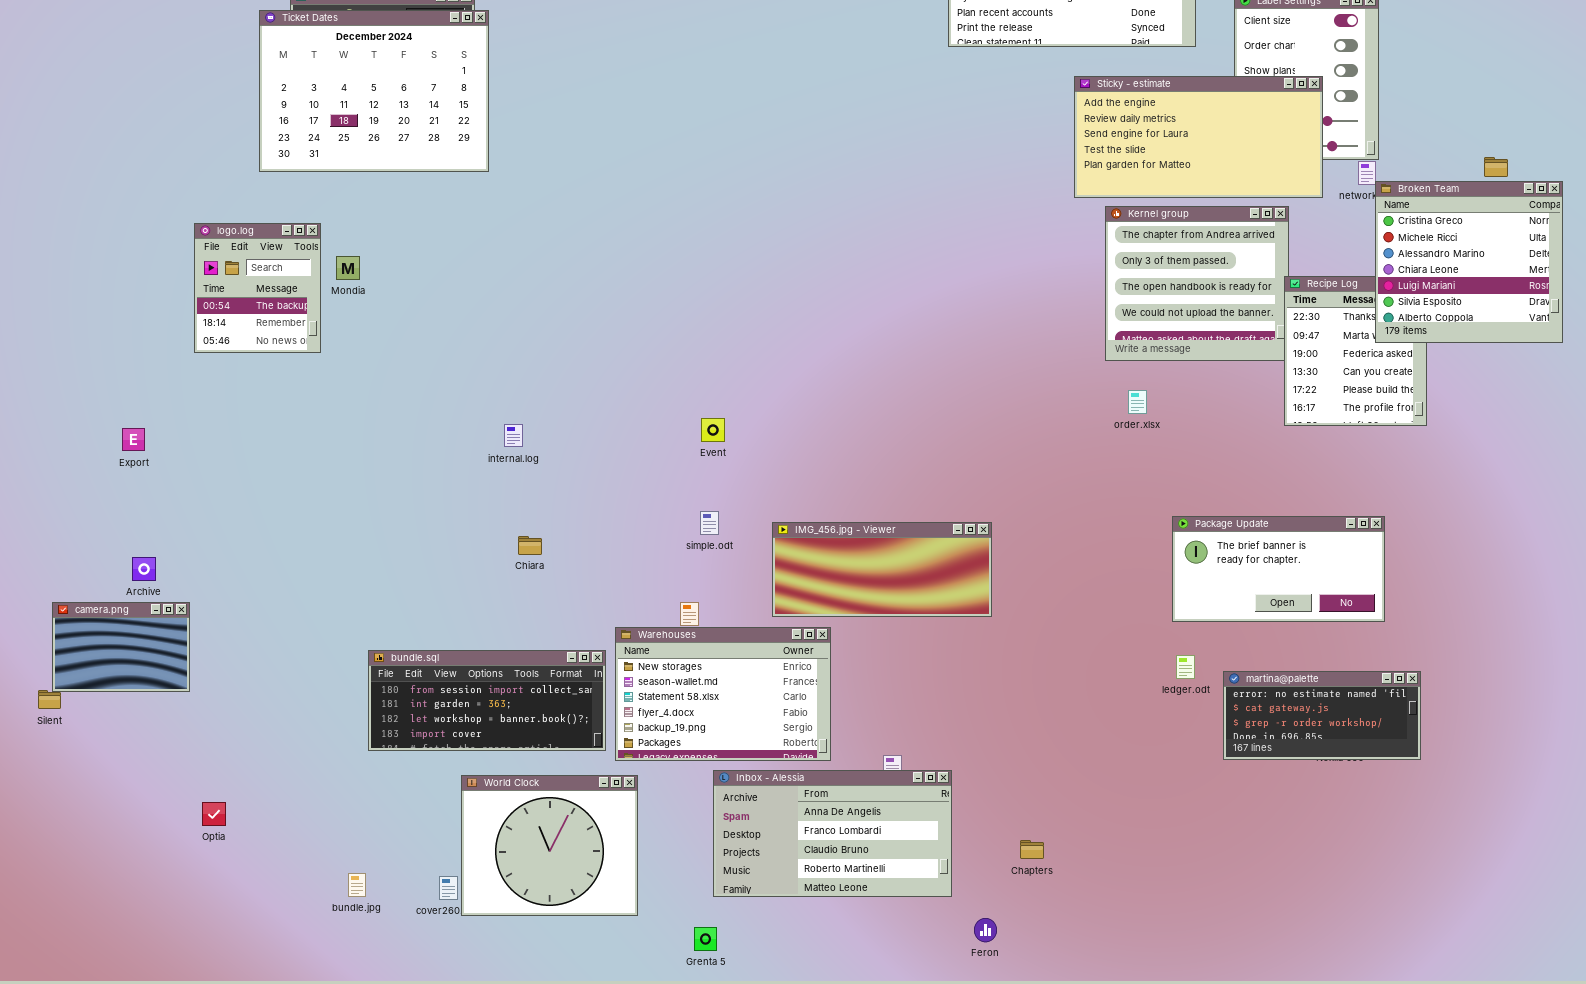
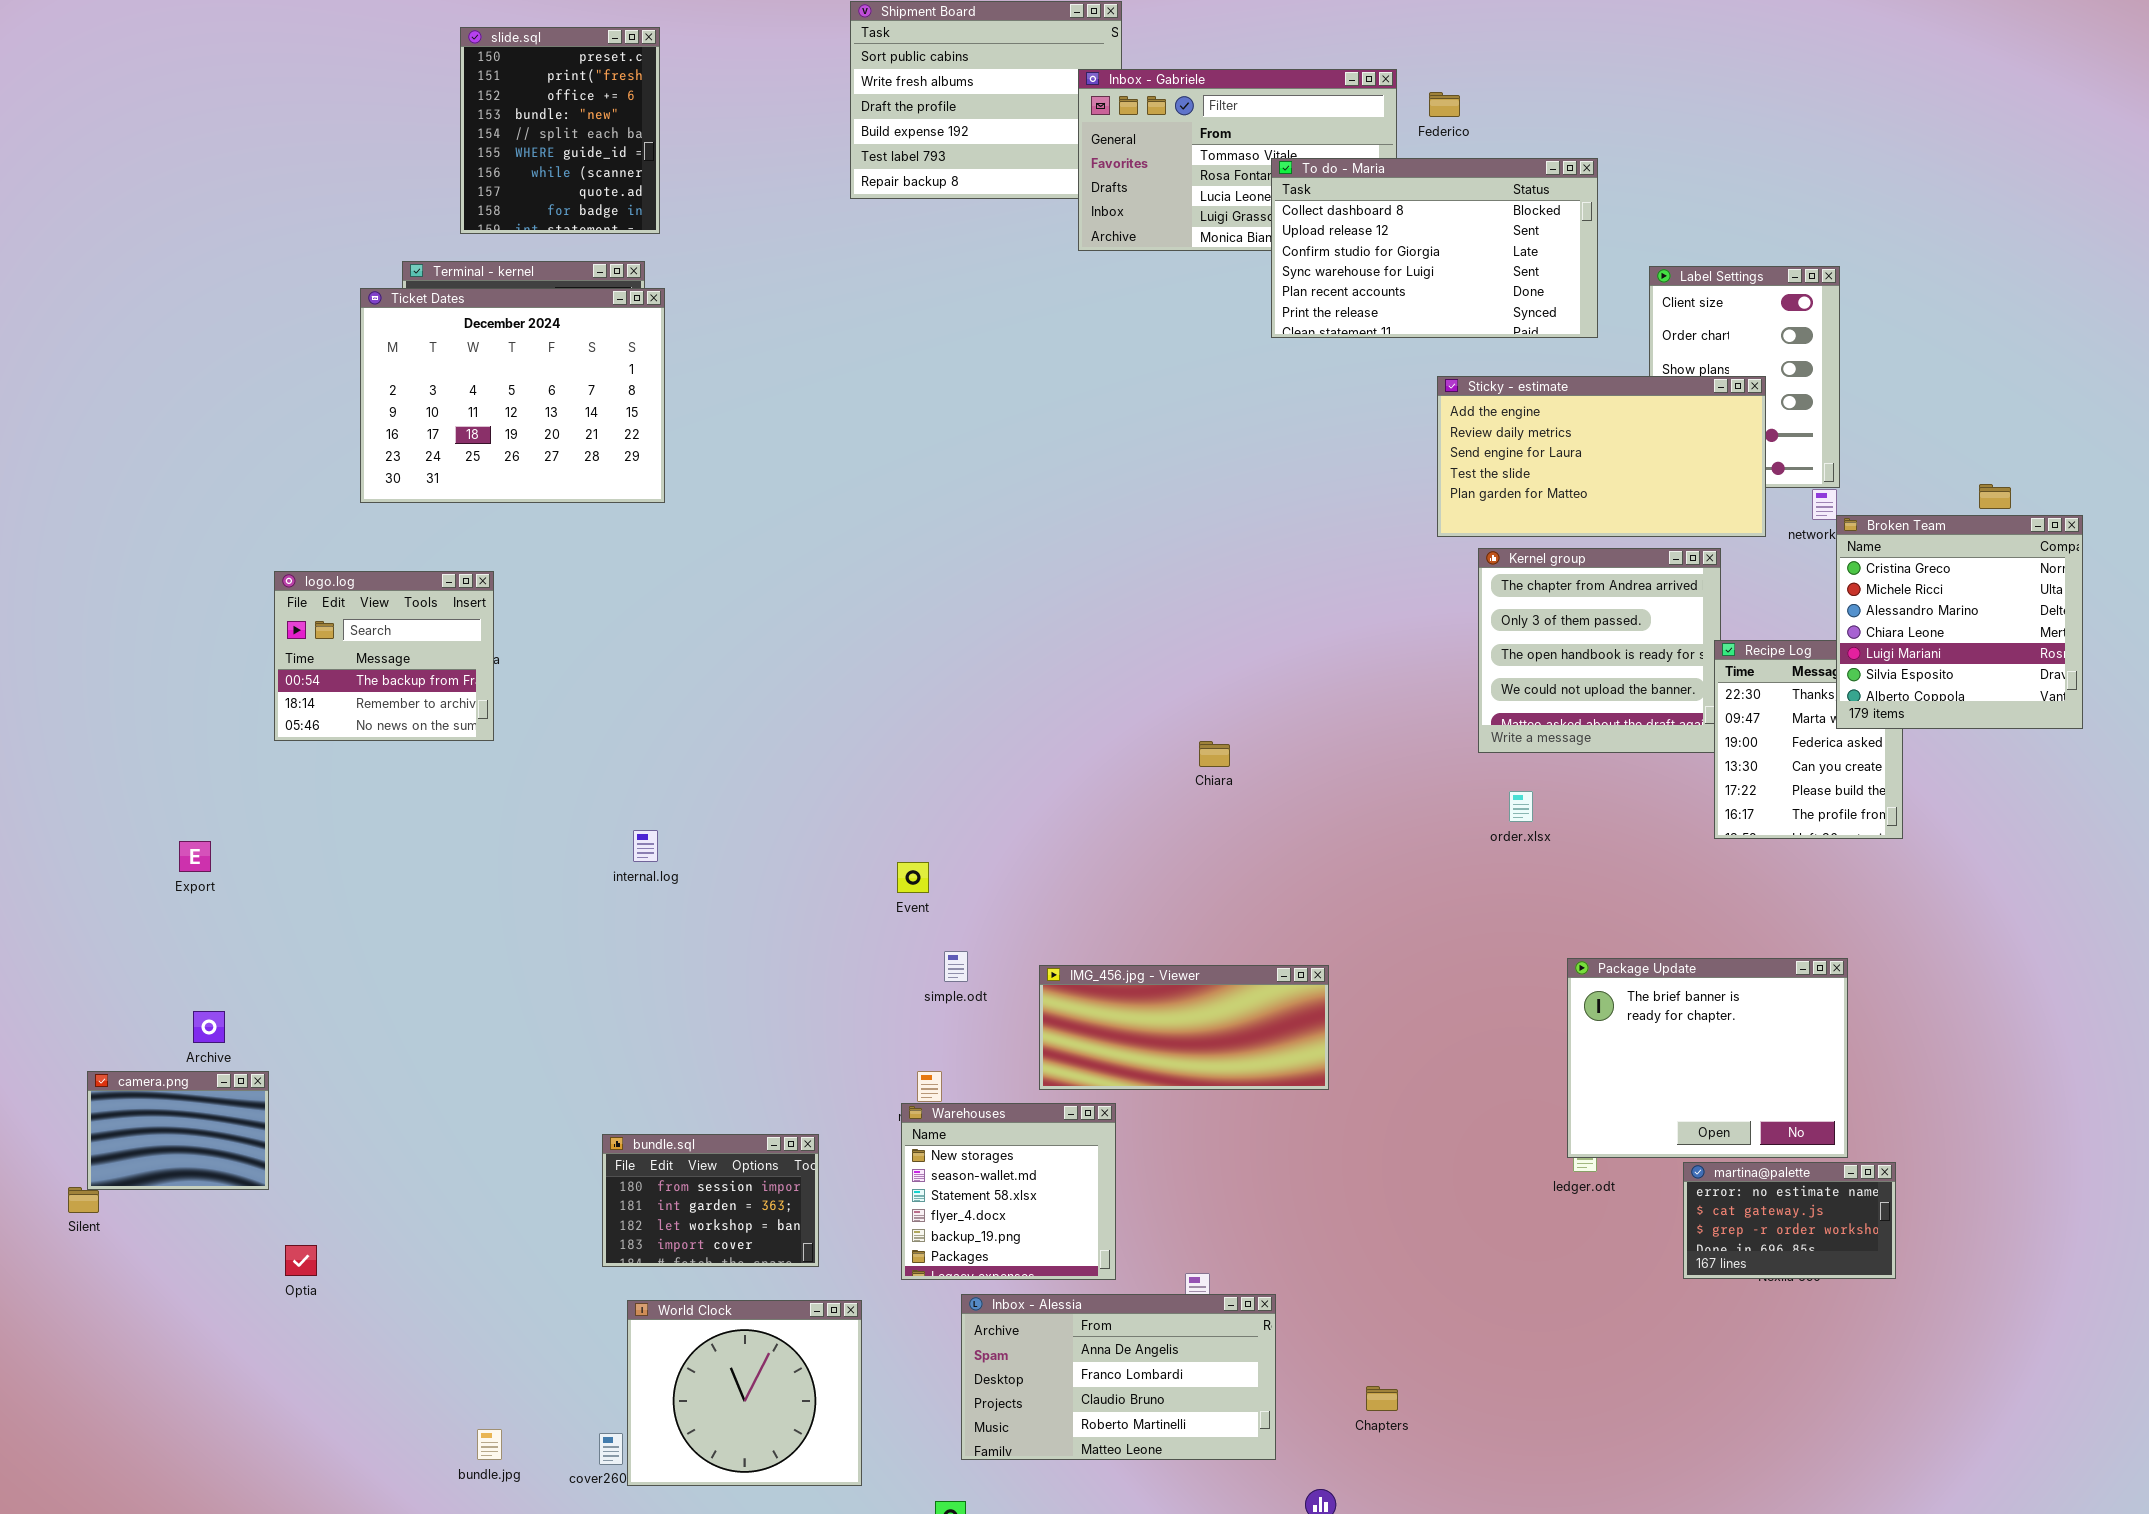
logo.log: [194,223,321,353] -> [274,571,494,741], resized
Event: [701,418,725,442] -> [897,862,929,893], moved
internal.log: [504,424,523,447] -> [633,830,658,862], moved
Package Update: [1172,516,1385,622] -> [1567,958,1848,1158], resized
Chiara: [518,536,542,555] -> [1199,741,1230,767], moved
Warehouses: [615,627,831,761] -> [901,1103,1116,1280], resized
bundle.sql: [368,650,606,751] -> [602,1134,819,1267], resized
martina@palette: [1223,671,1421,760] -> [1683,1162,1896,1279], resized
Optia: [202,802,226,826] -> [285,1245,317,1276], moved

